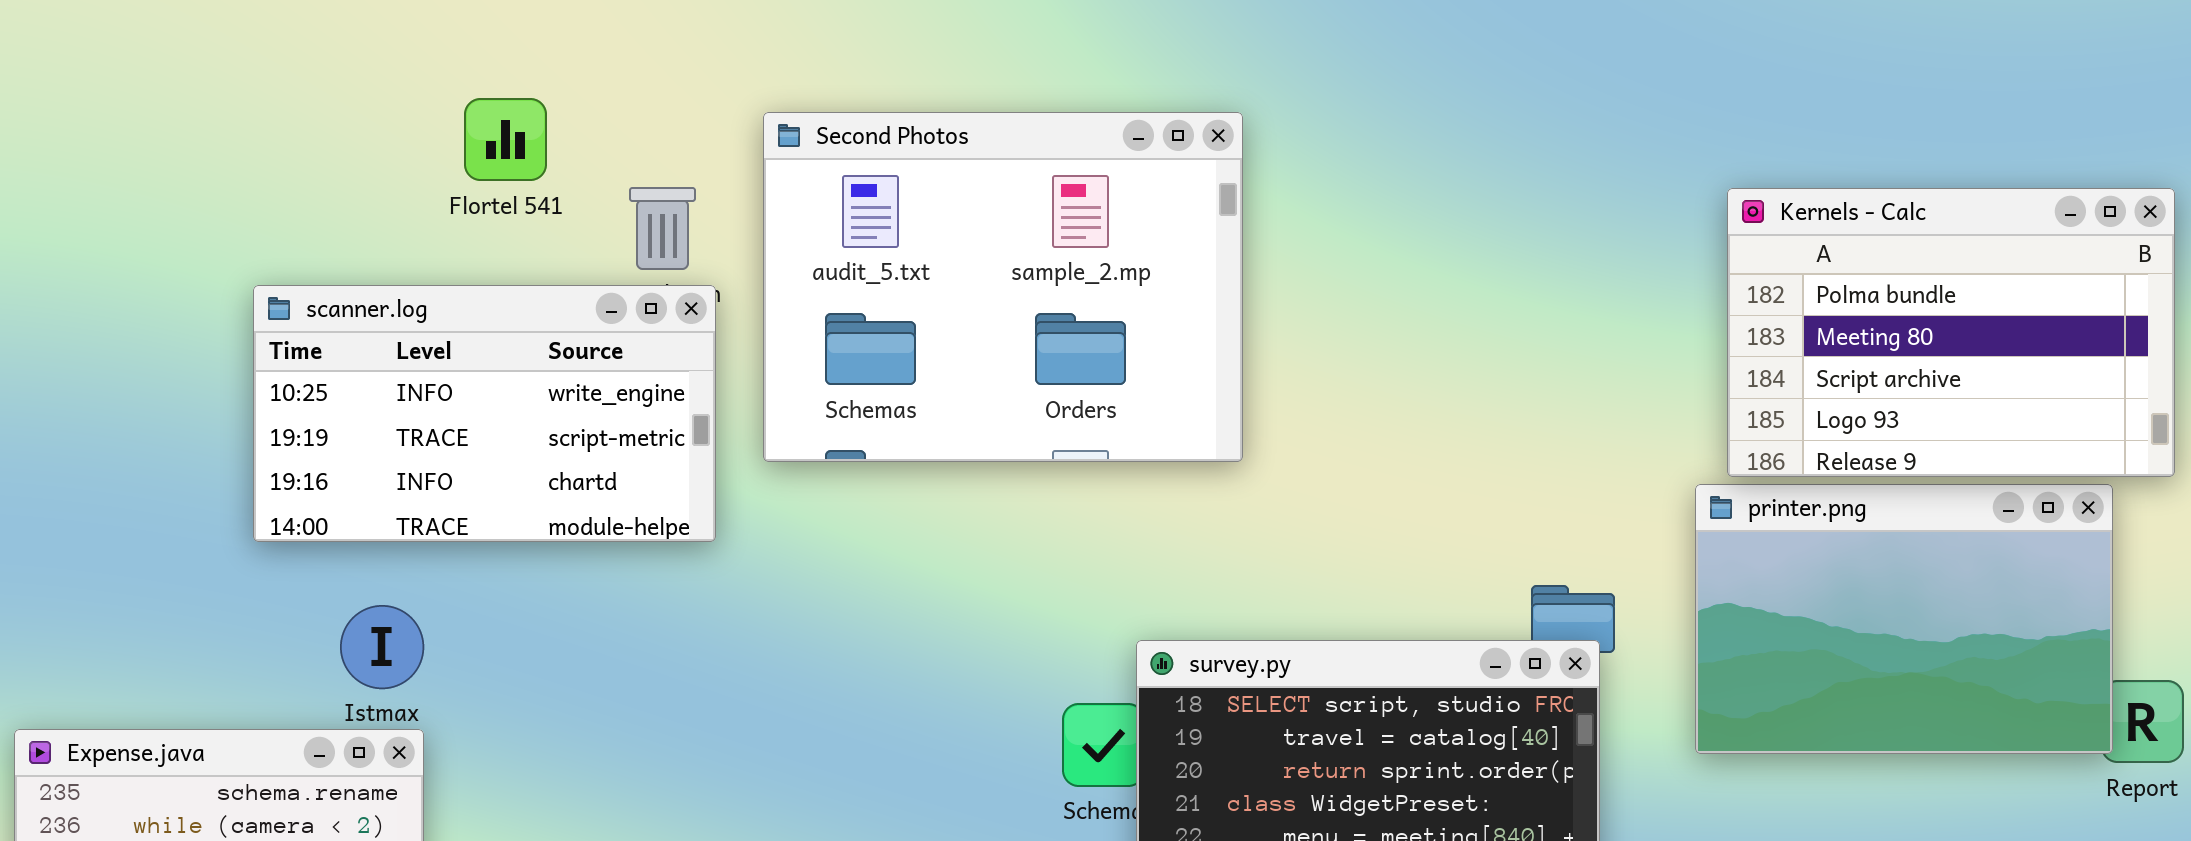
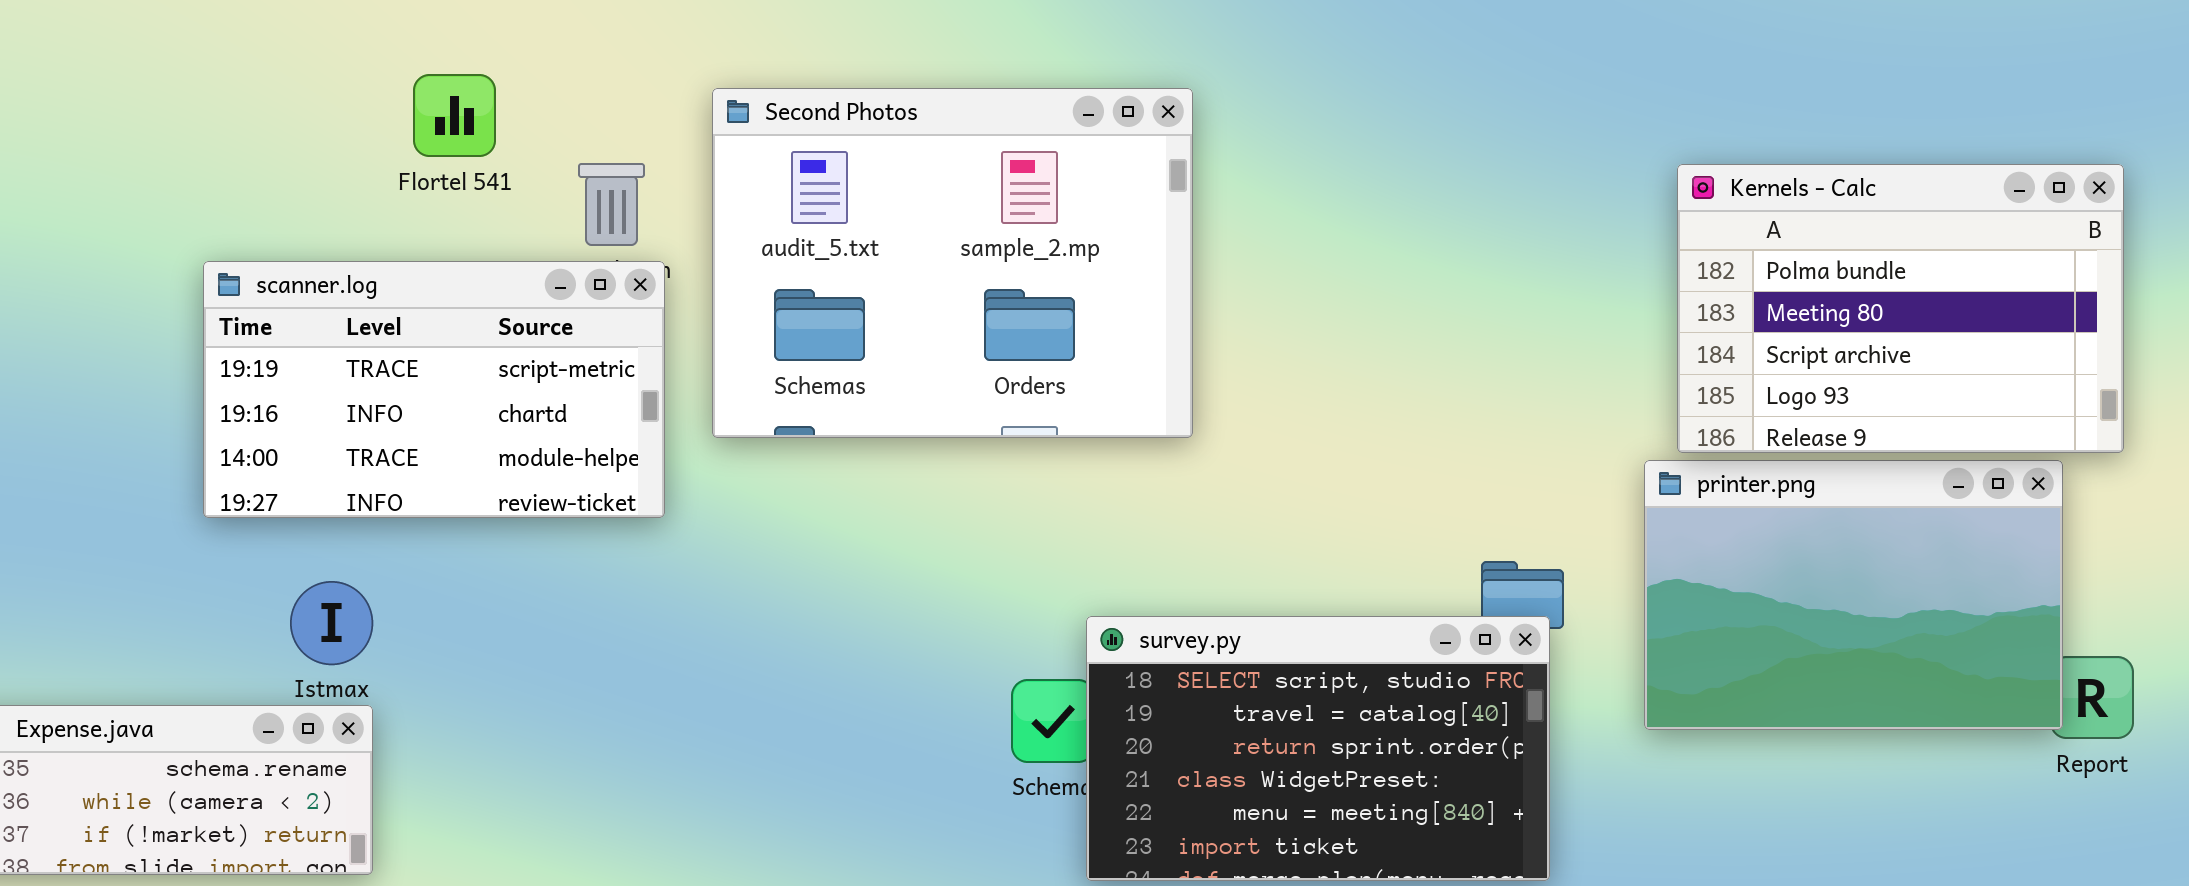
scanner.log: [253,285,716,542] -> [203,261,665,518], scrolled down 1 row

